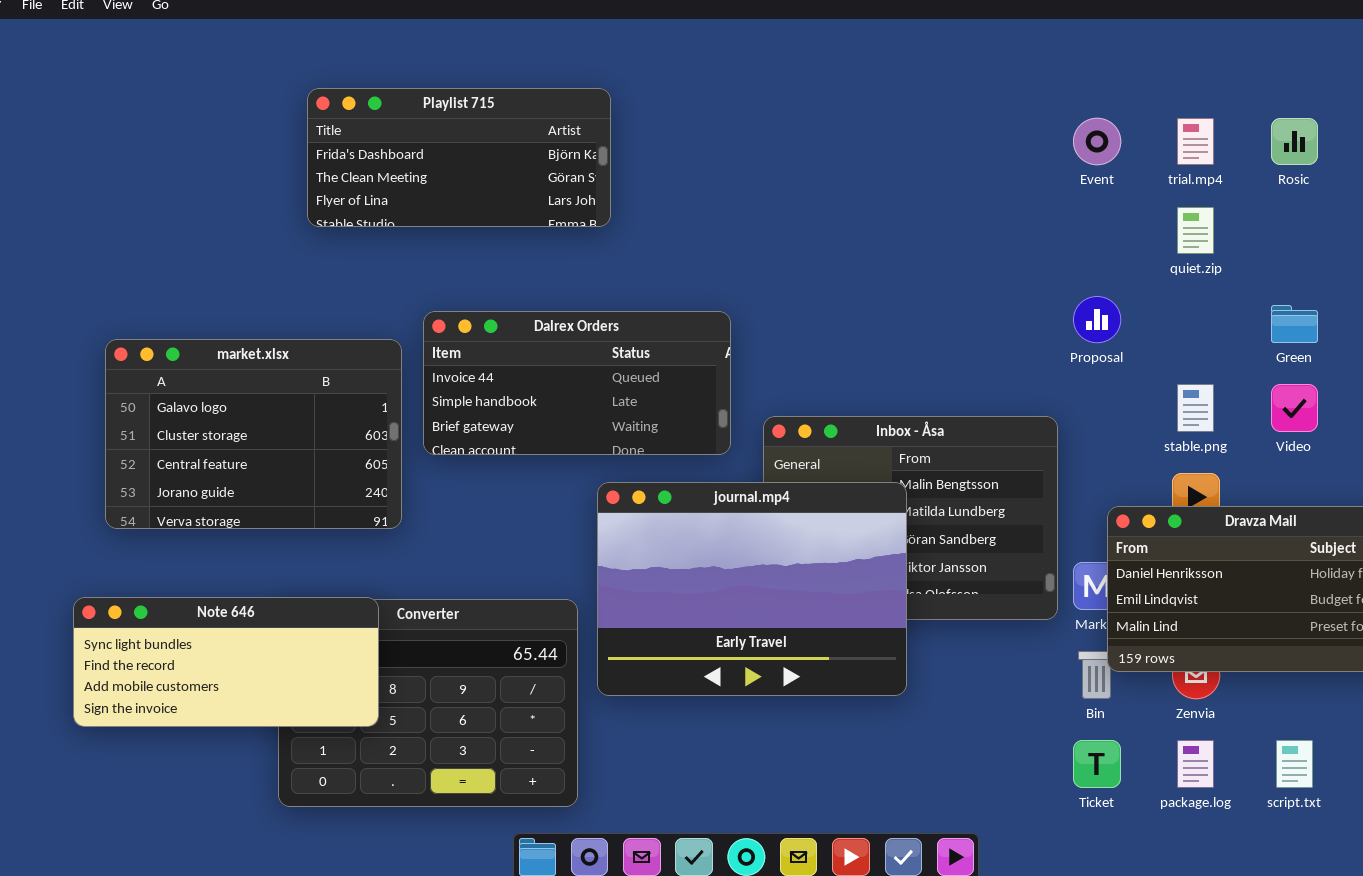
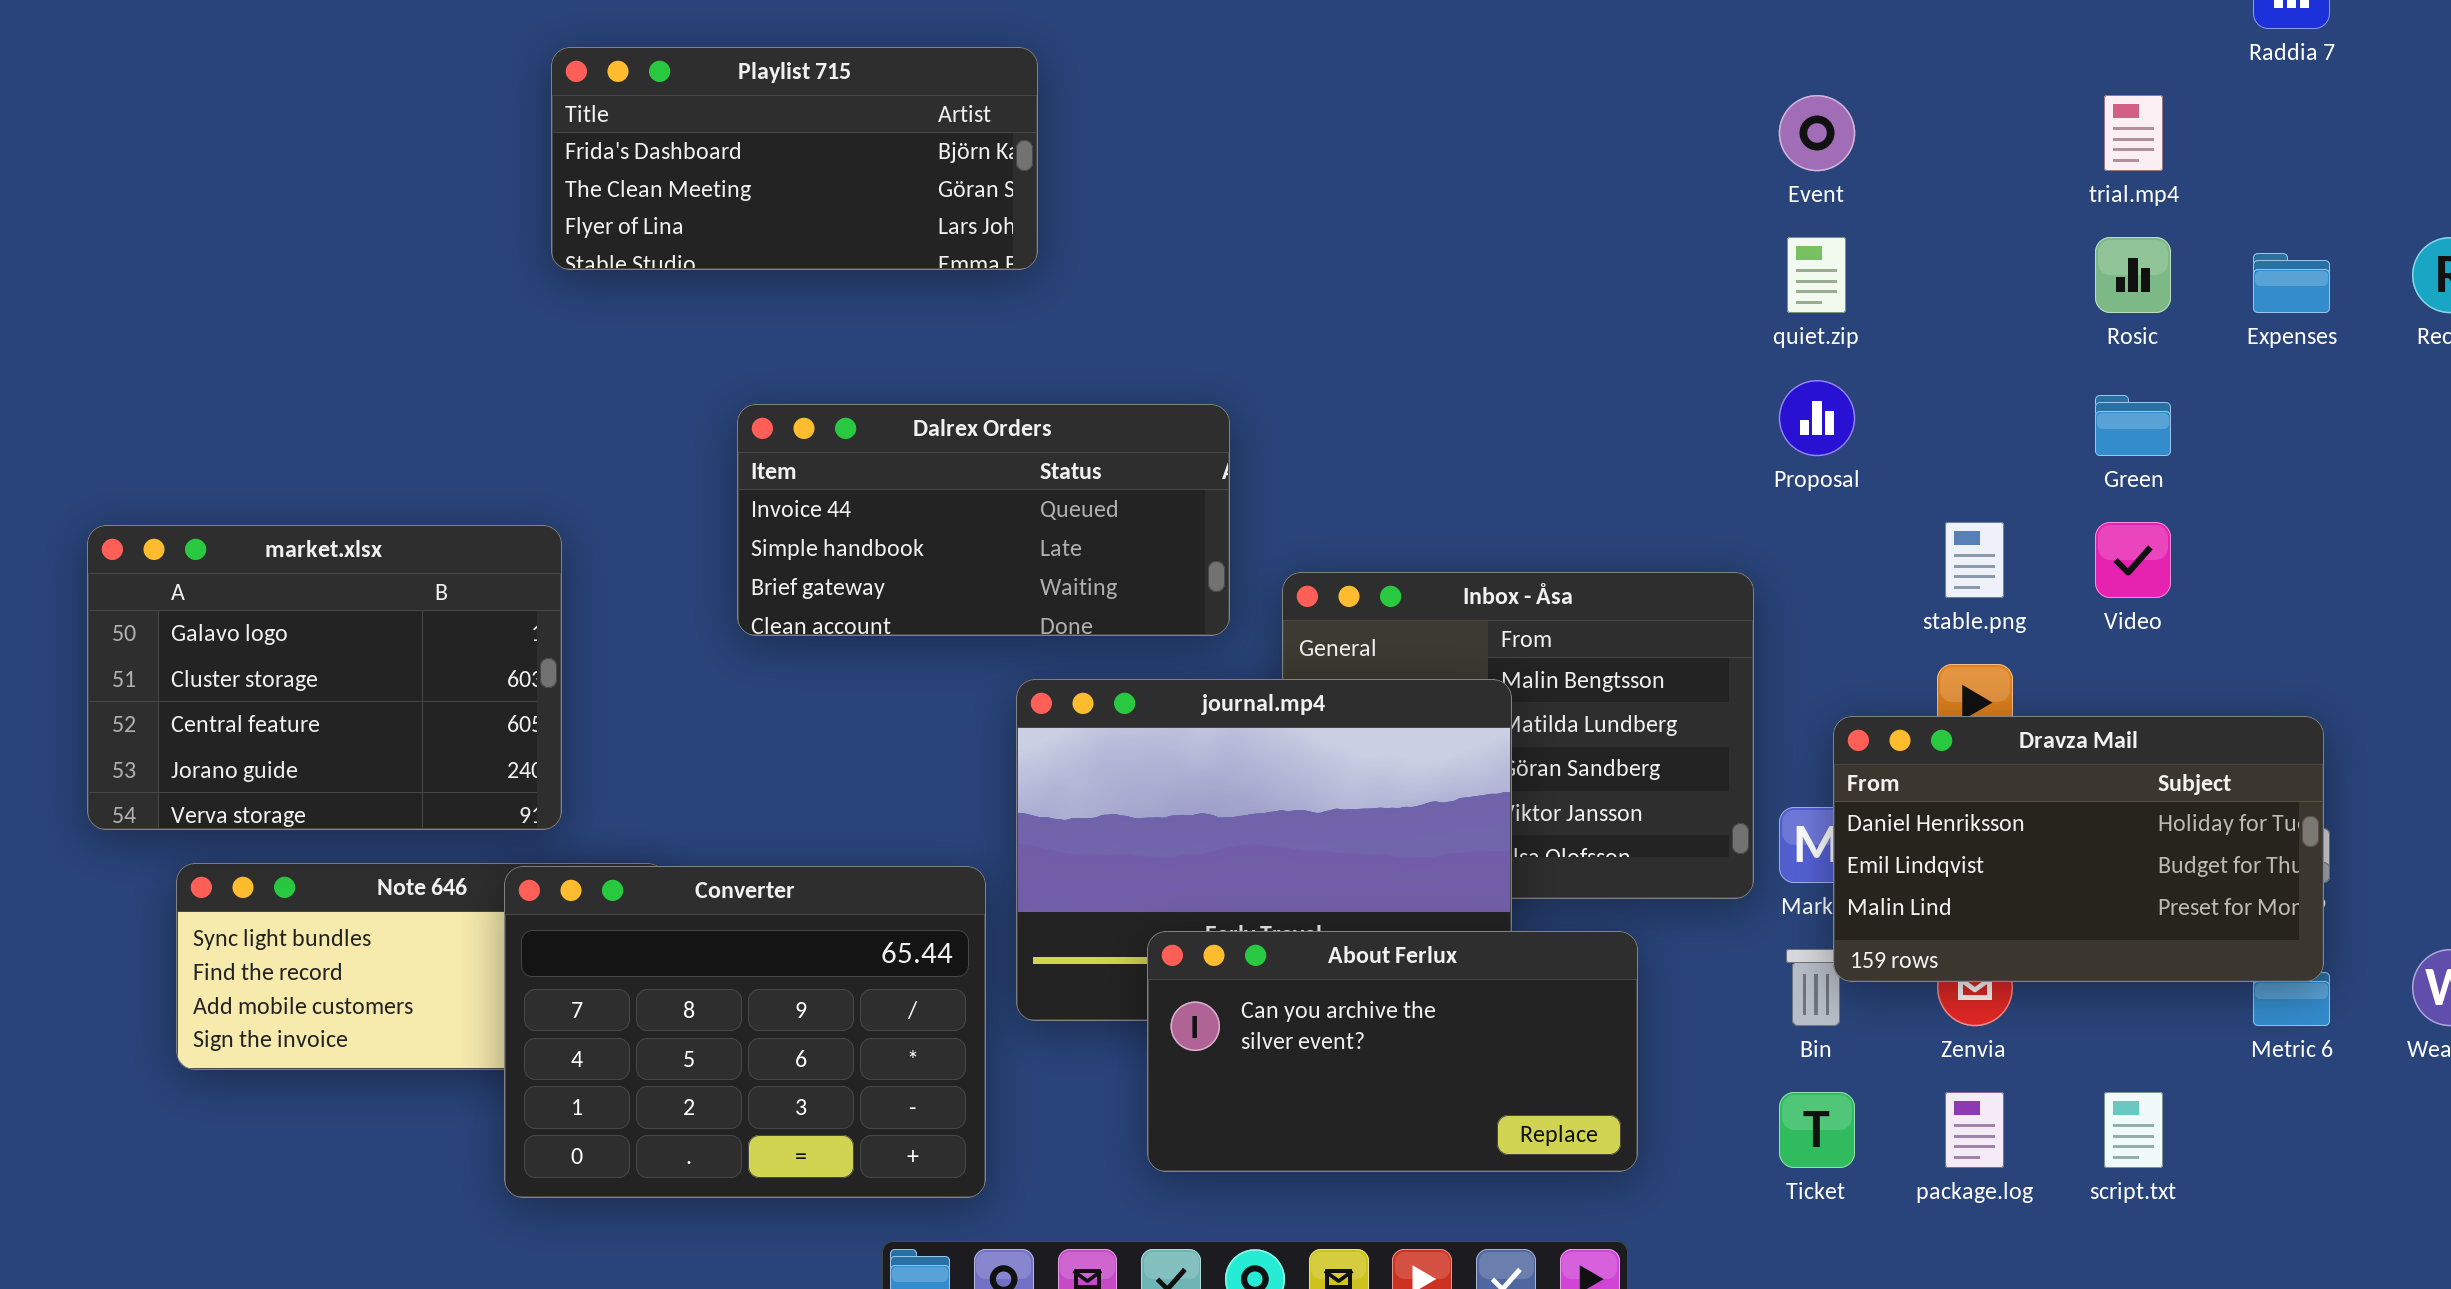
trial.mp4: [1177,118,1214,165] -> [2104,95,2163,171], moved
Rosic: [1271,118,1318,165] -> [2095,237,2171,313], moved
quiet.zip: [1177,207,1214,254] -> [1787,237,1846,313], moved
market.xlsx: [105,339,402,529] -> [87,525,562,830], moved
Converter: [278,599,578,807] -> [504,866,986,1198], raised
About Ferlux: none -> [1147,931,1638,1172], opened

